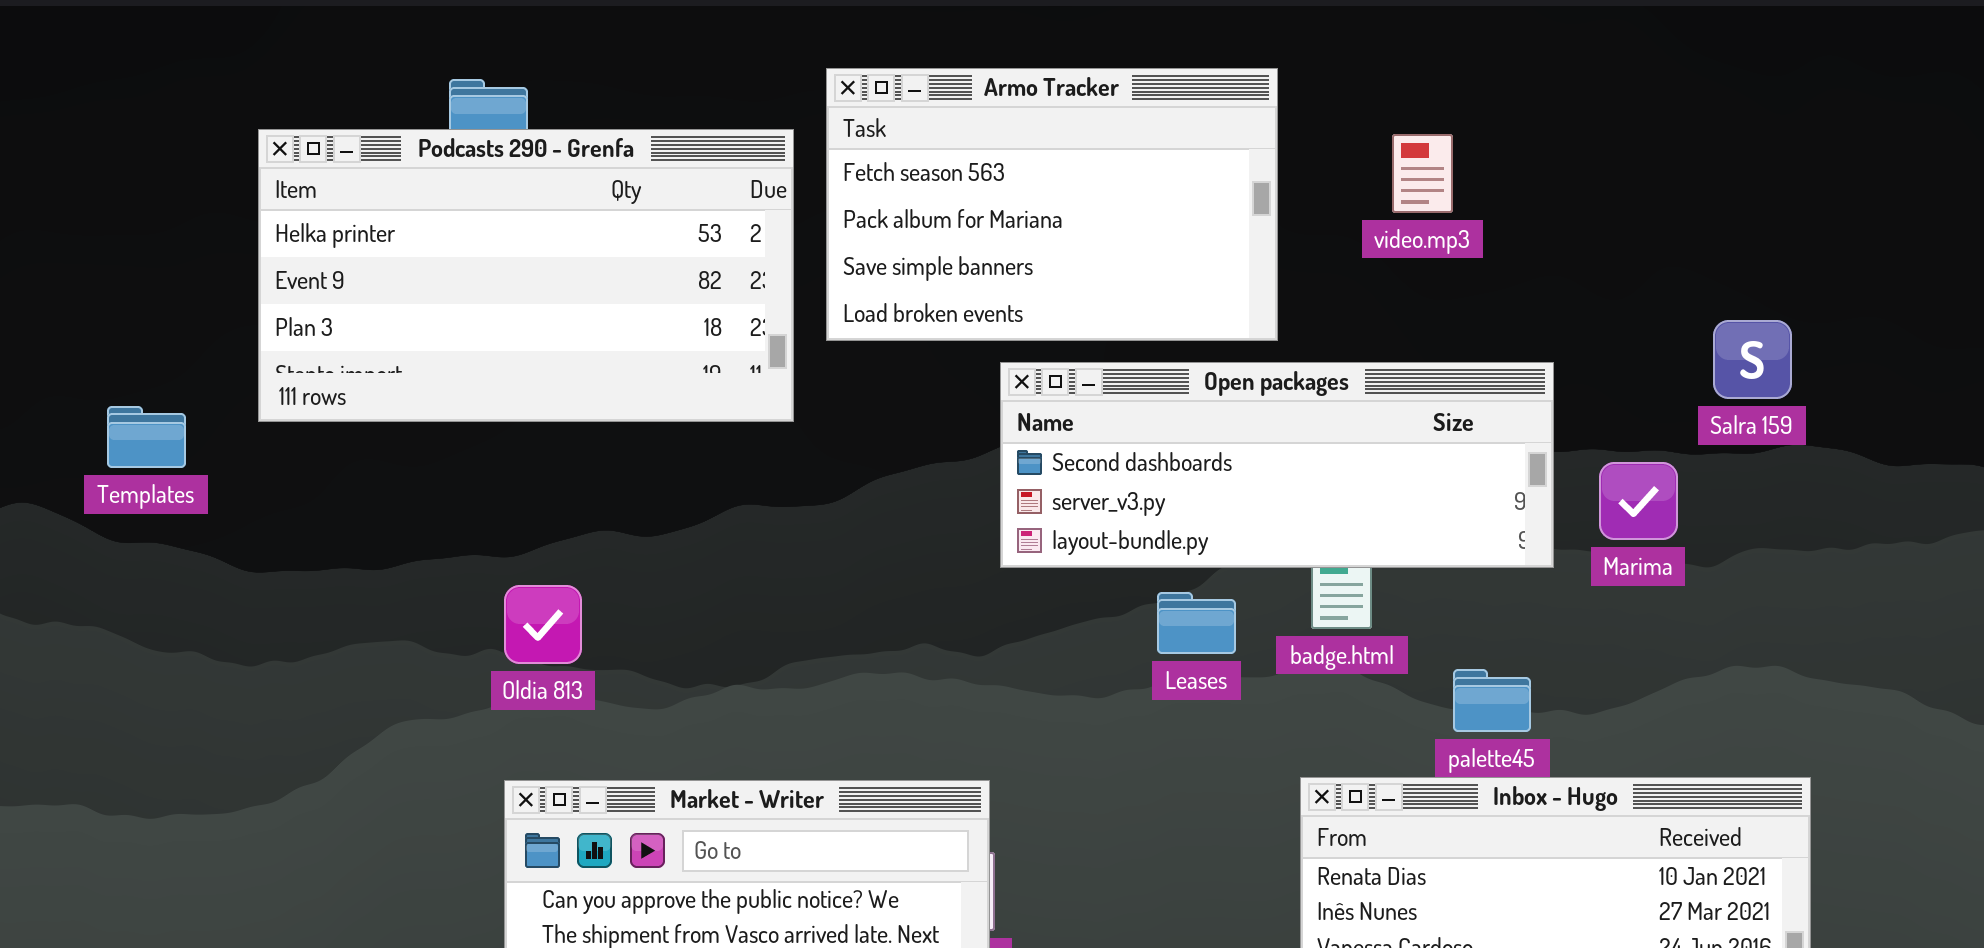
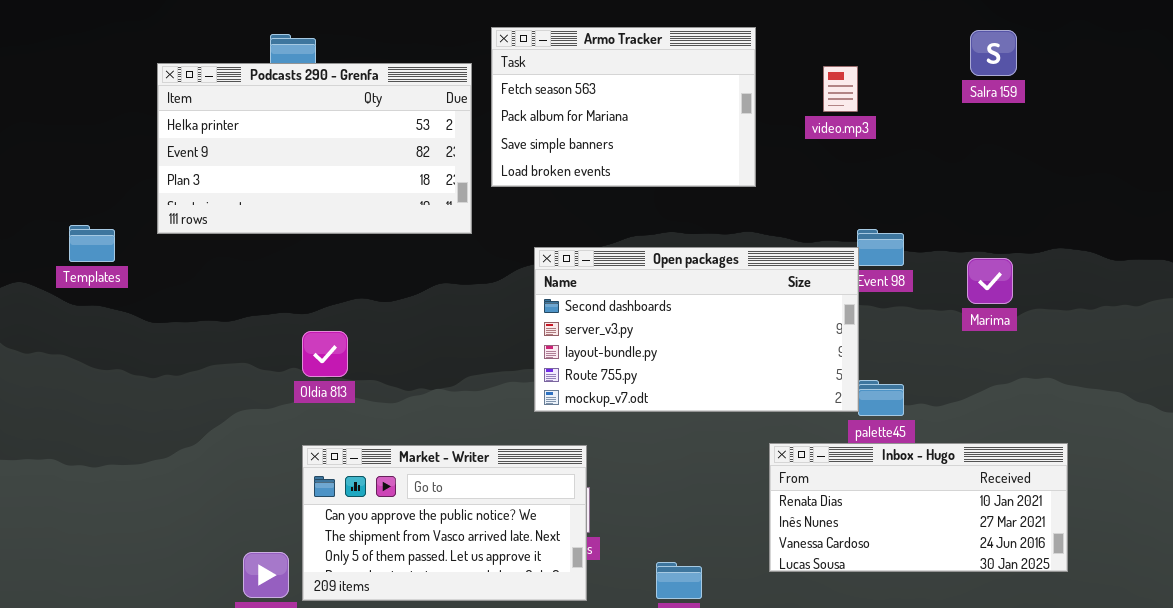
Salra 159: [1713,320,1792,399] -> [970,30,1017,76], moved
Open packages: [1000,362,1554,568] -> [534,247,859,412], moved, resized
Marima: [1599,462,1678,540] -> [967,258,1013,304], moved

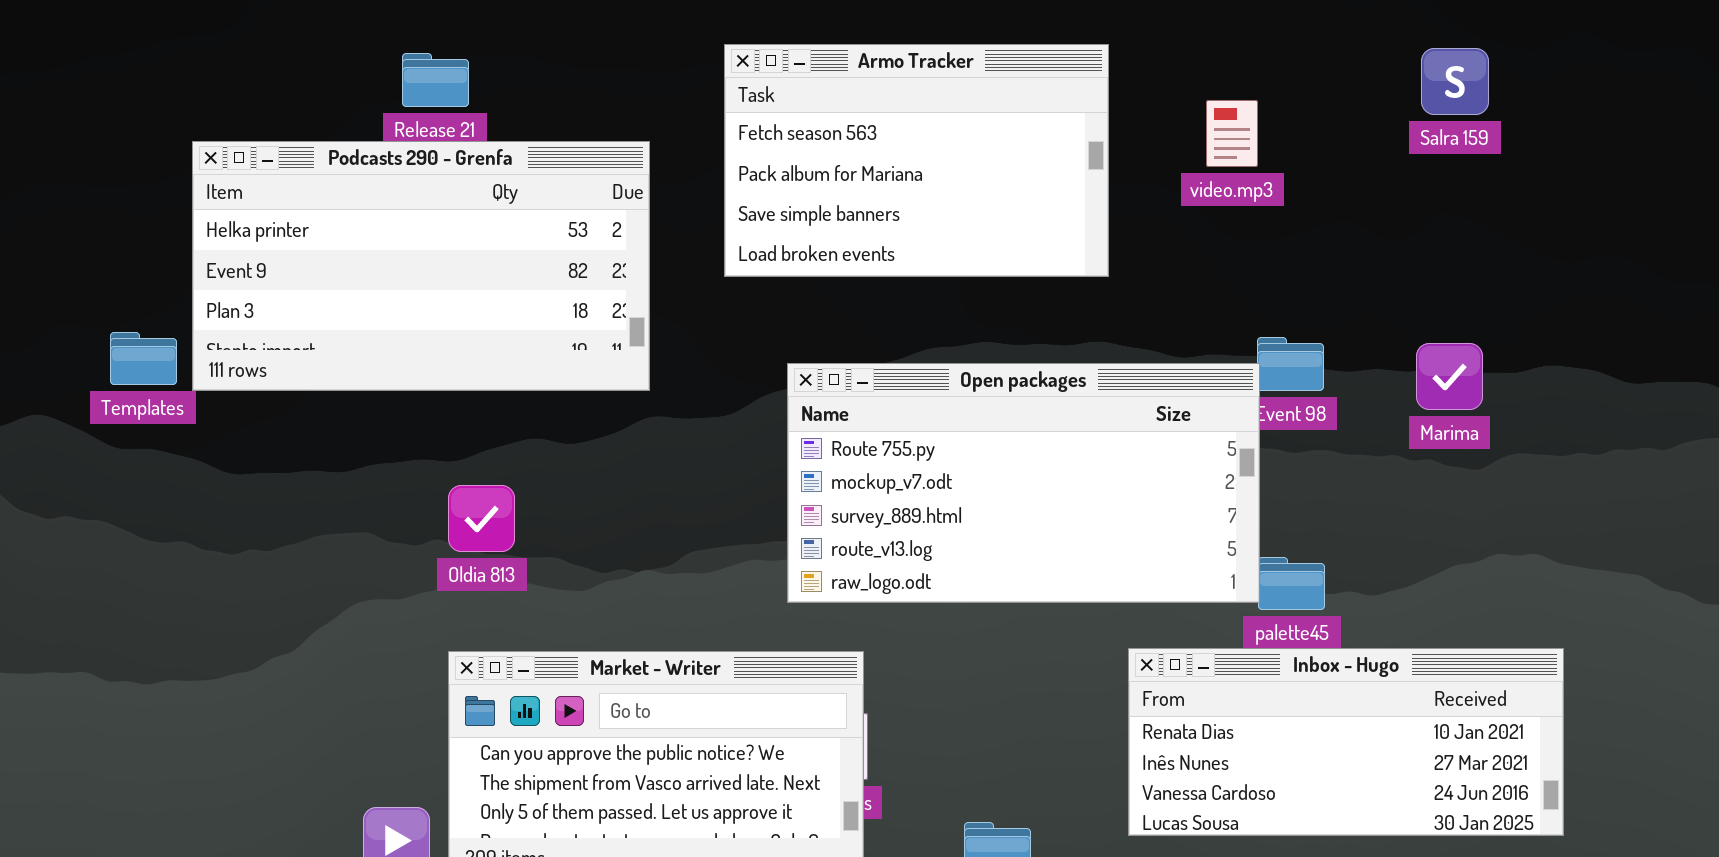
Podcasts 290 - Grenfa: [157,63,472,234] -> [192,141,650,391], moved
Open packages: [534,247,859,412] -> [787,363,1260,603], scrolled down 3 rows
Marima: [967,258,1013,304] -> [1416,343,1483,410], moved

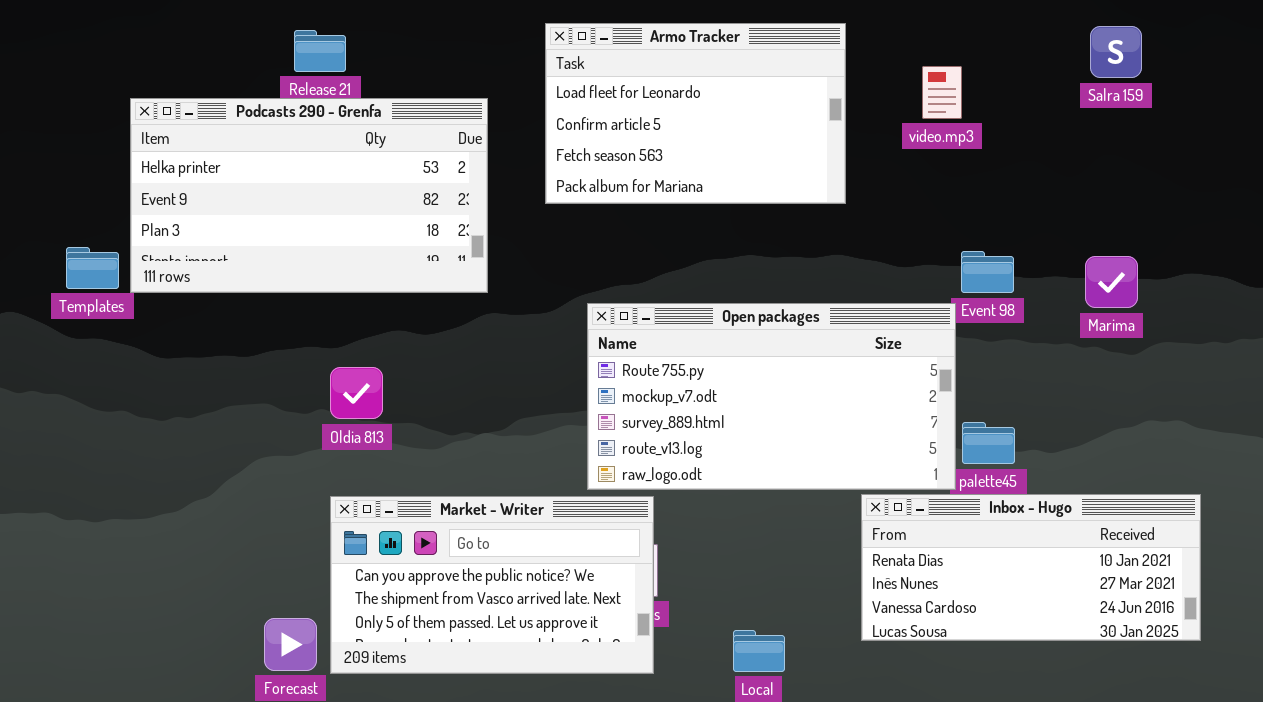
Armo Tracker: [724,44,1109,277] -> [545,23,846,204], scrolled up 2 rows
Open packages: [787,363,1260,603] -> [587,303,956,490], moved

